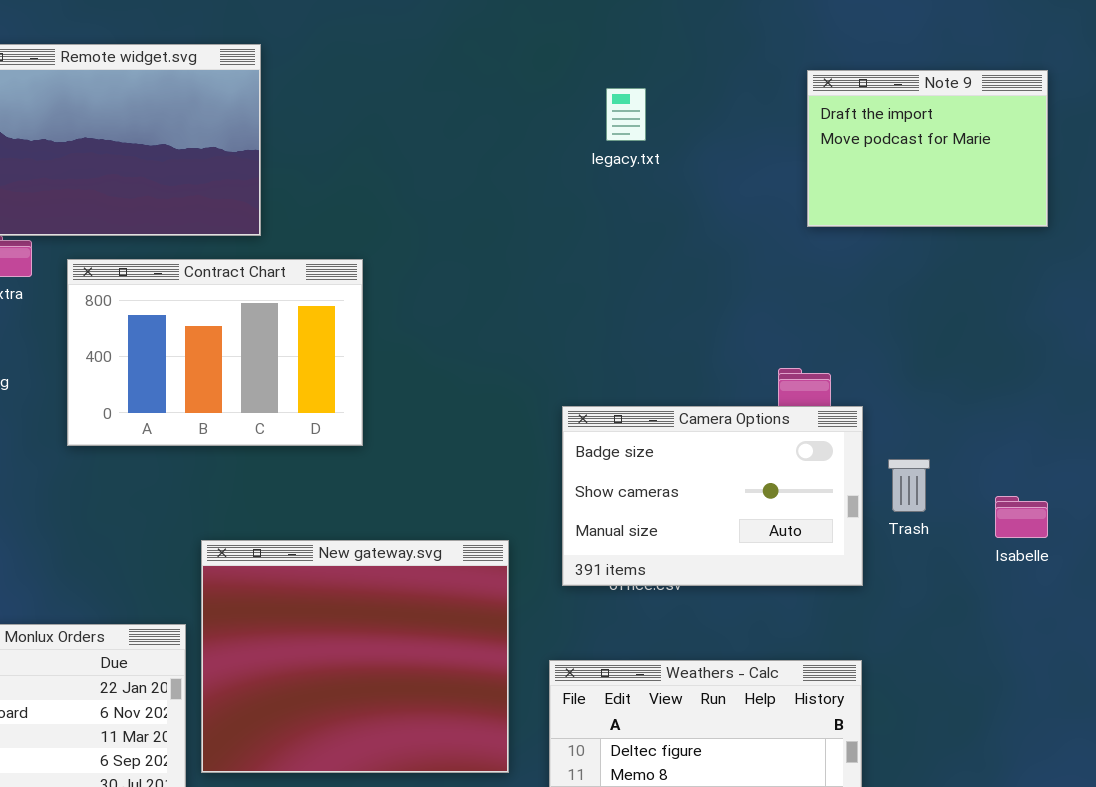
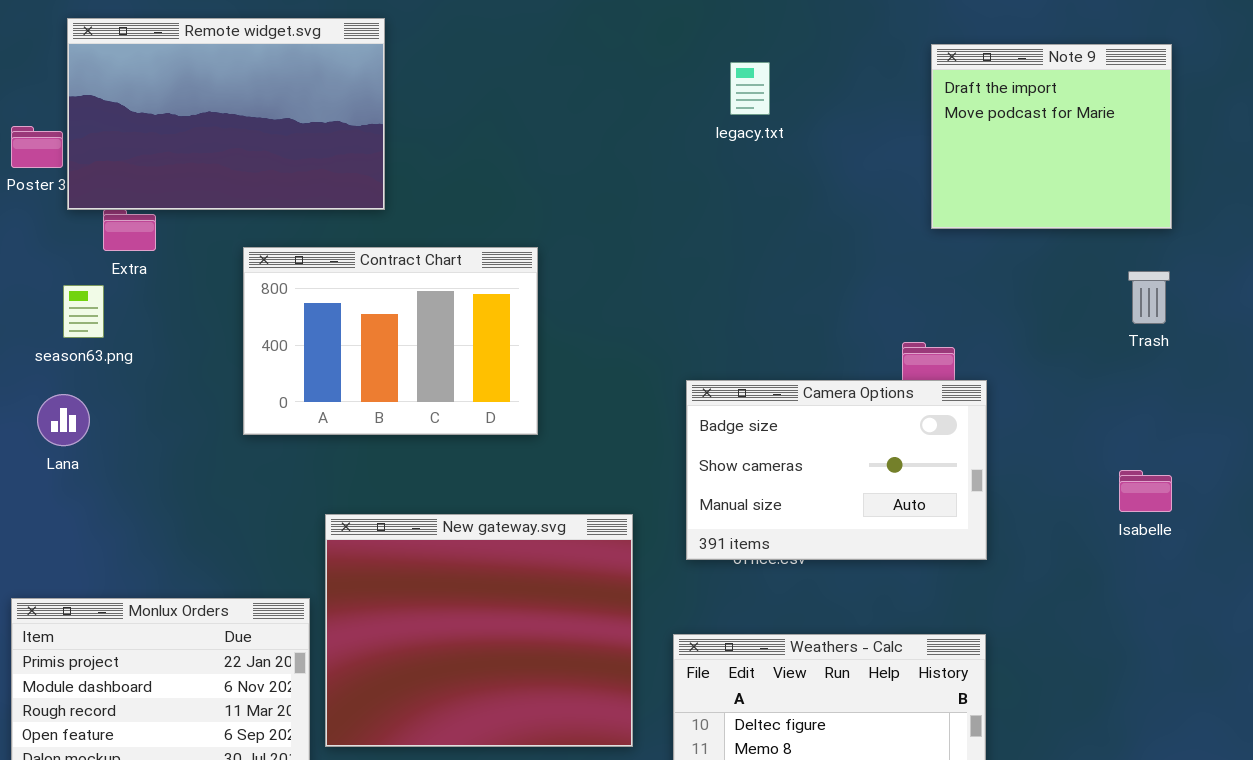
Note 9: [807,70,1048,227] -> [931,44,1172,229], resized
Contract Chart: [67,259,363,446] -> [243,247,538,435], moved
Trash: [888,459,930,512] -> [1128,271,1170,324], moved

